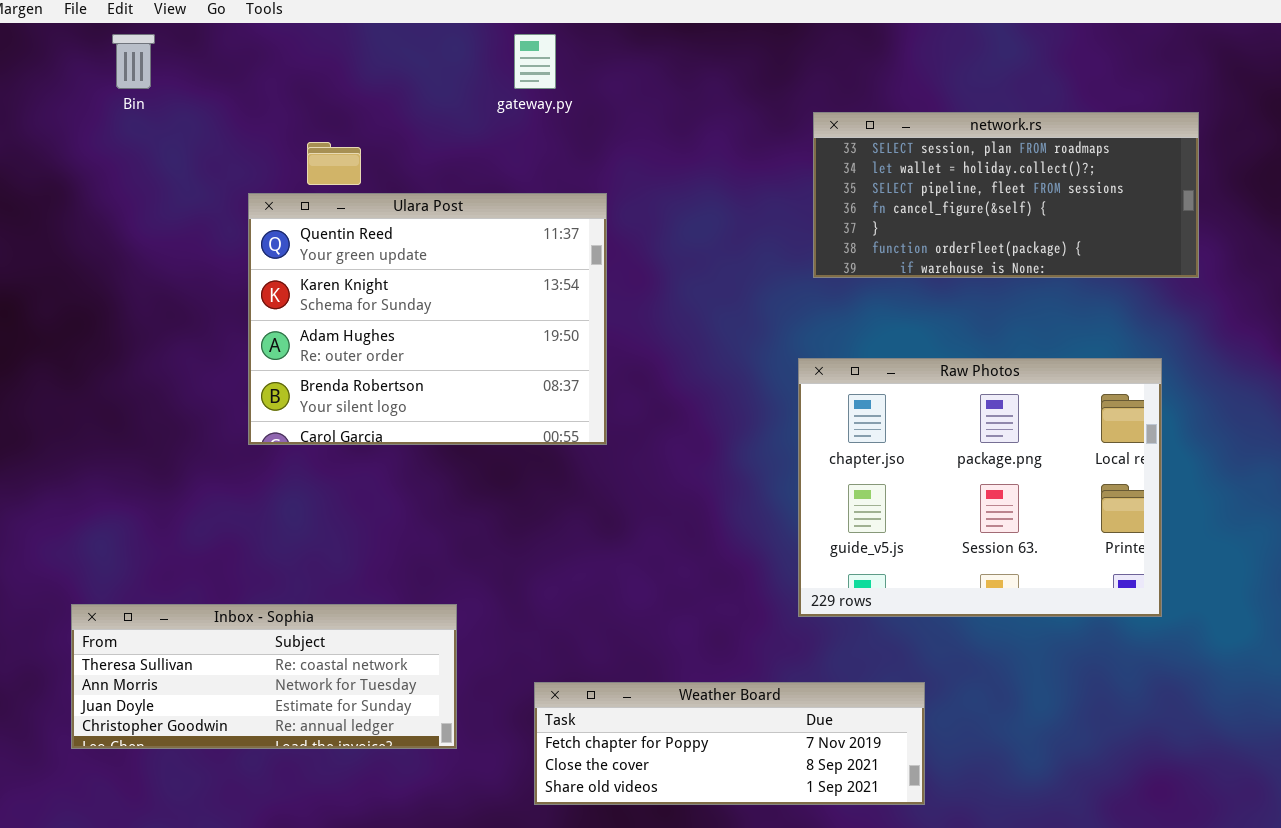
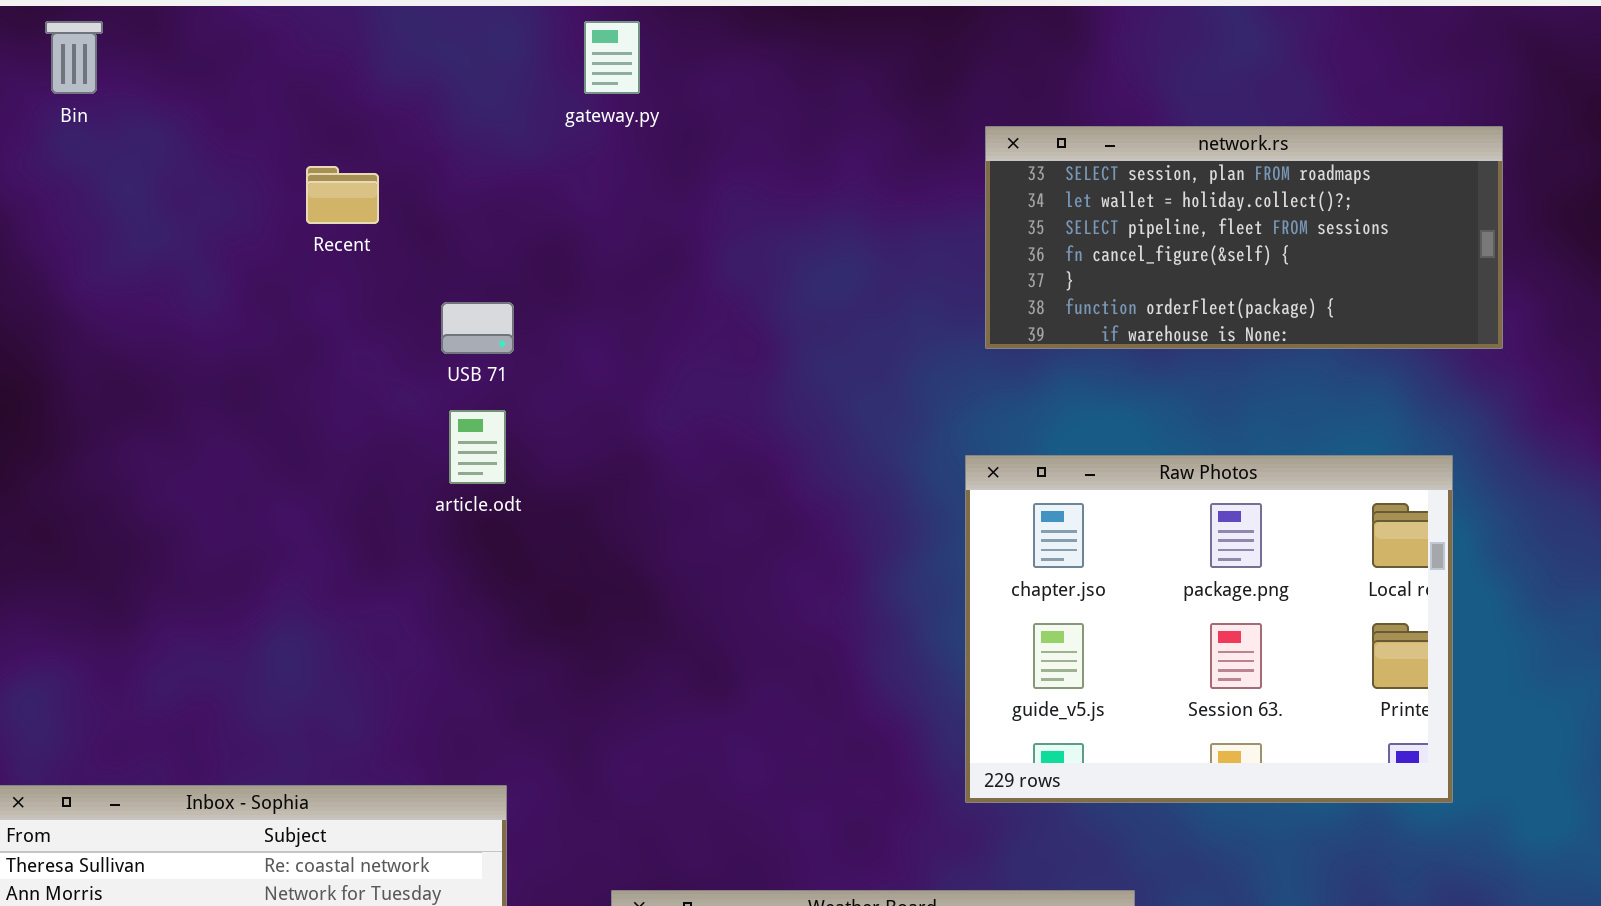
Ulara Post: [248,193,607,445] -> none, closed

